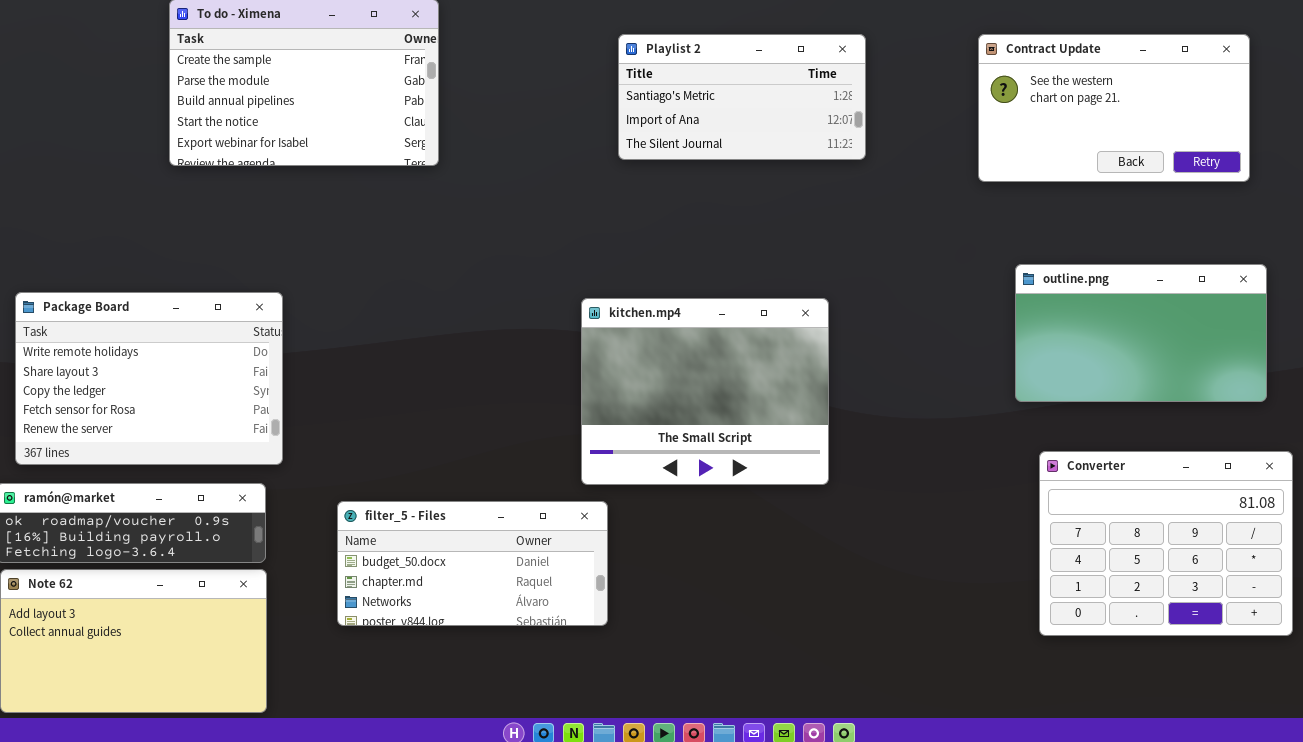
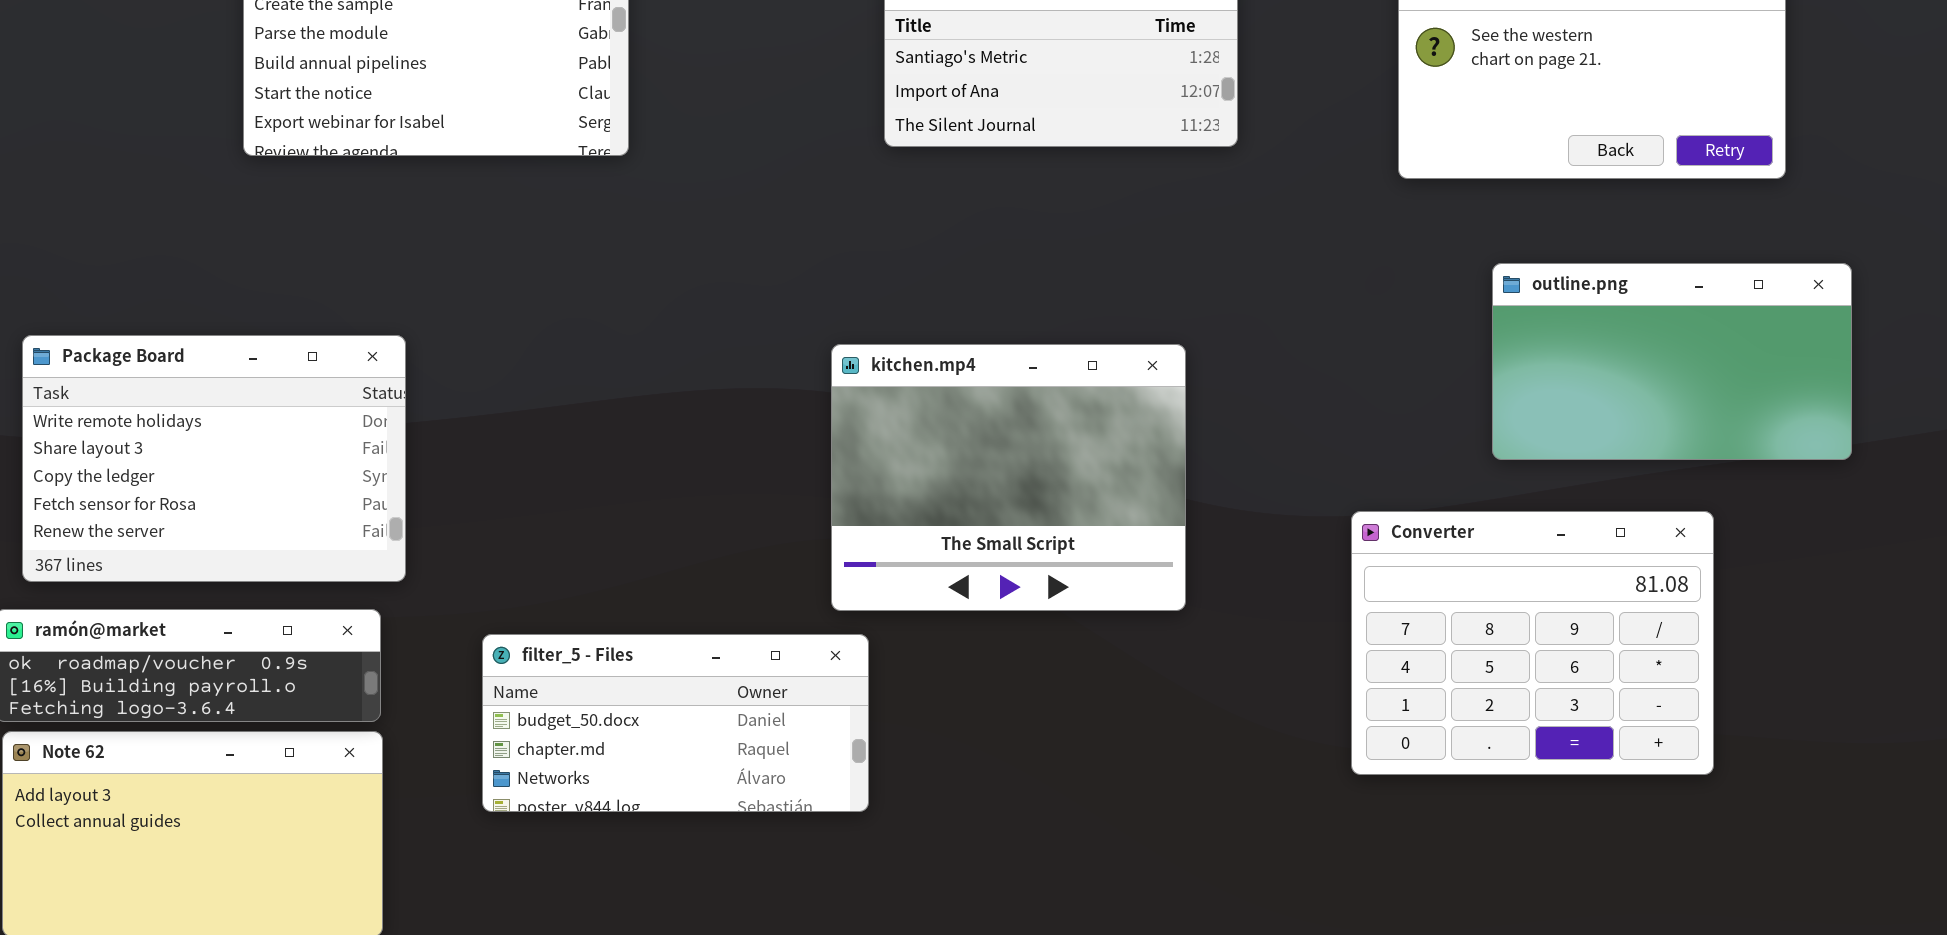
outline.png: [1015,264,1267,402] -> [1492,263,1852,460], moved
Converter: [1039,451,1293,636] -> [1351,511,1714,775], moved

